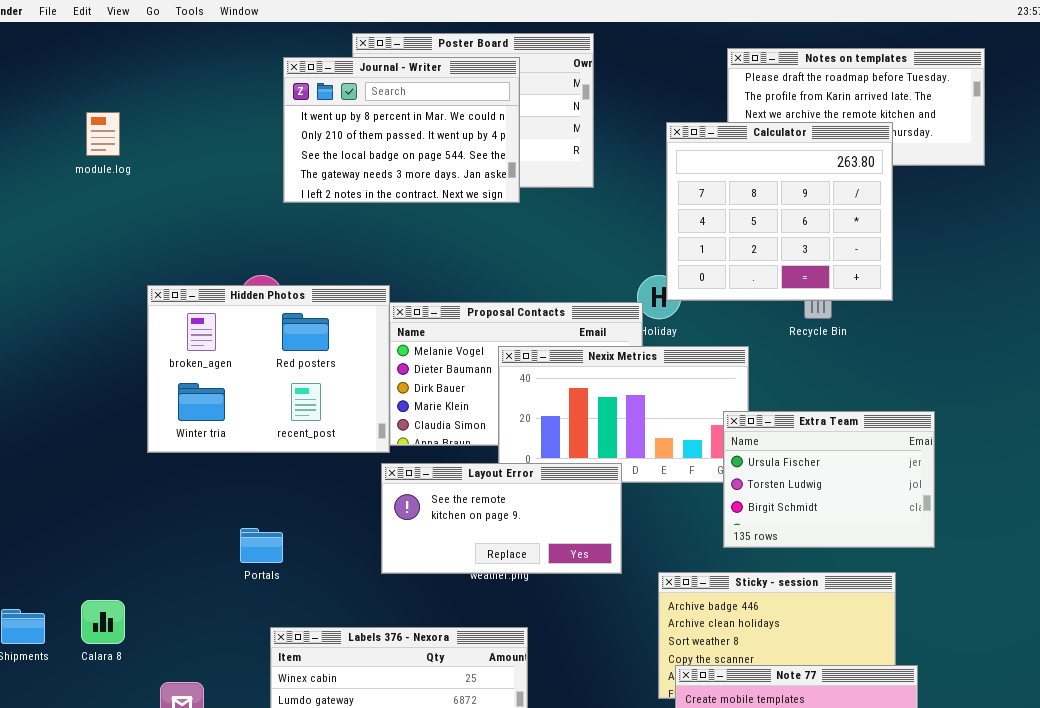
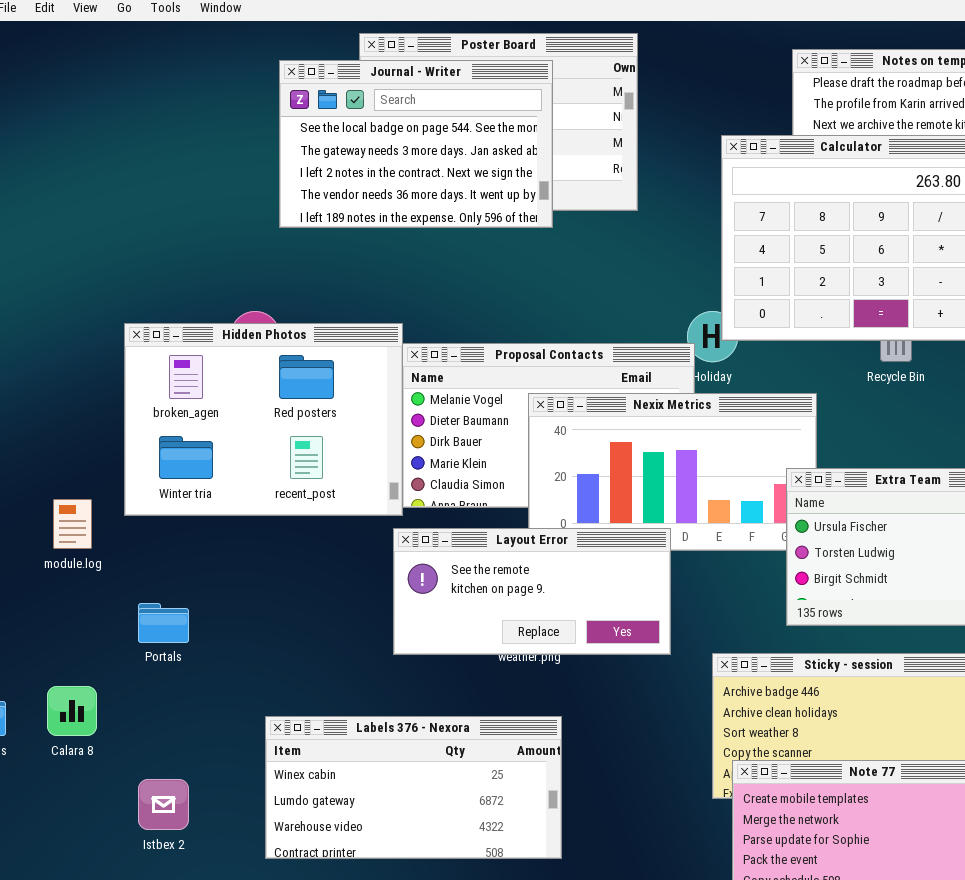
Journal - Writer: [283,57,520,203] -> [279,60,553,228], scrolled down 2 rows
module.log: [86,112,120,156] -> [53,499,92,549], moved
Portals: [240,528,283,563] -> [138,603,189,643], moved

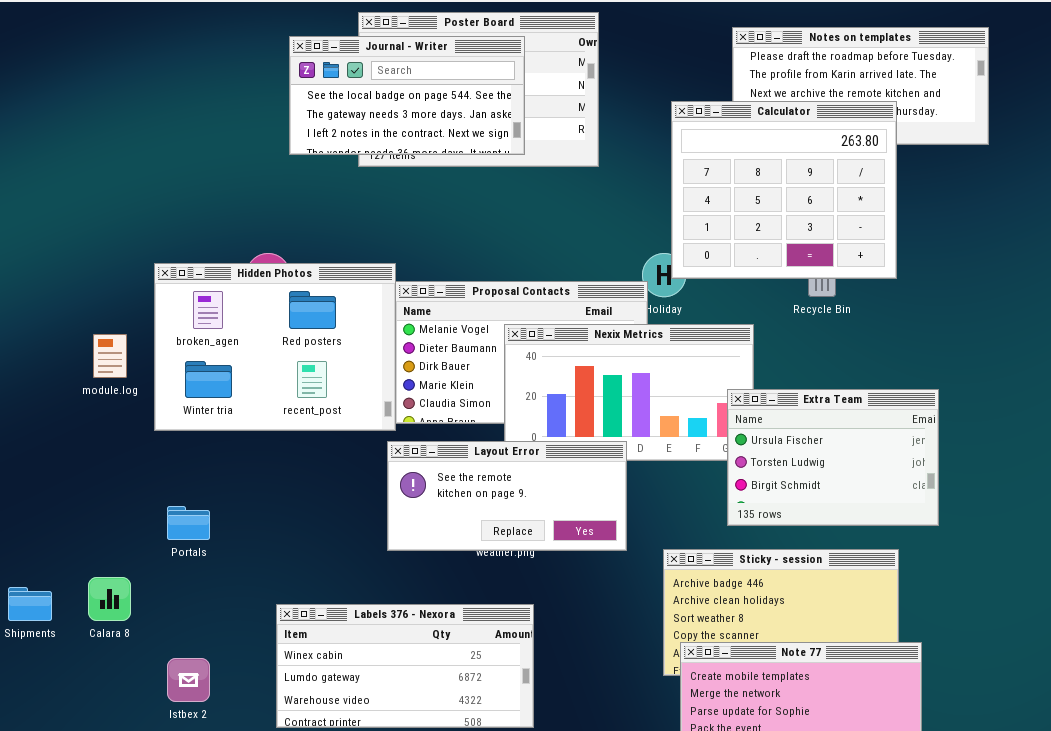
Journal - Writer: [279,60,553,228] -> [289,36,525,155], resized
module.log: [53,499,92,549] -> [93,334,127,378], moved

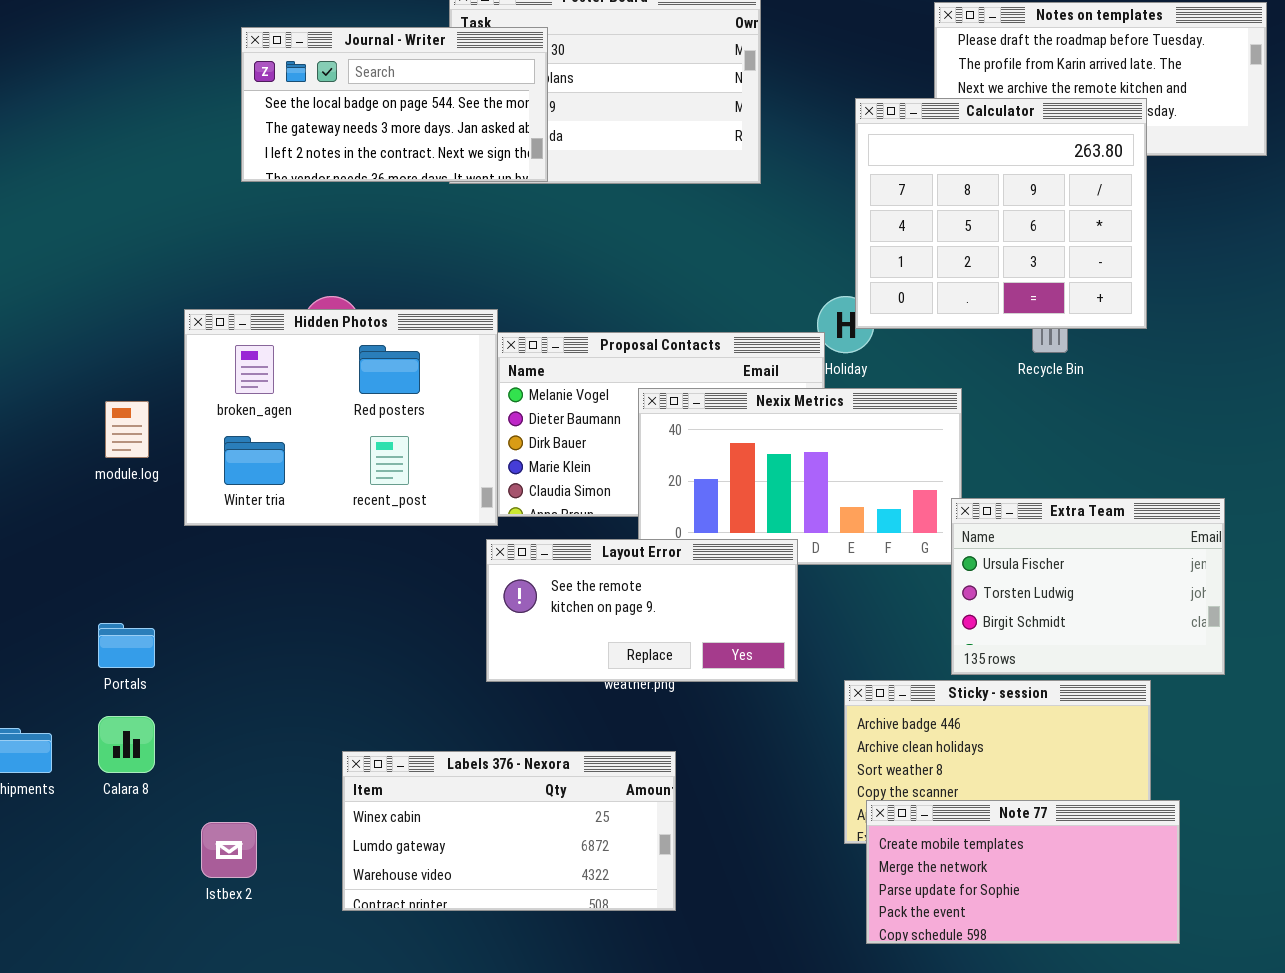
Journal - Writer: [289,36,525,155] -> [241,27,548,182], moved
Extra Team: [727,389,939,526] -> [951,498,1225,675], moved
Portals: [167,506,210,540] -> [98,623,155,668], moved

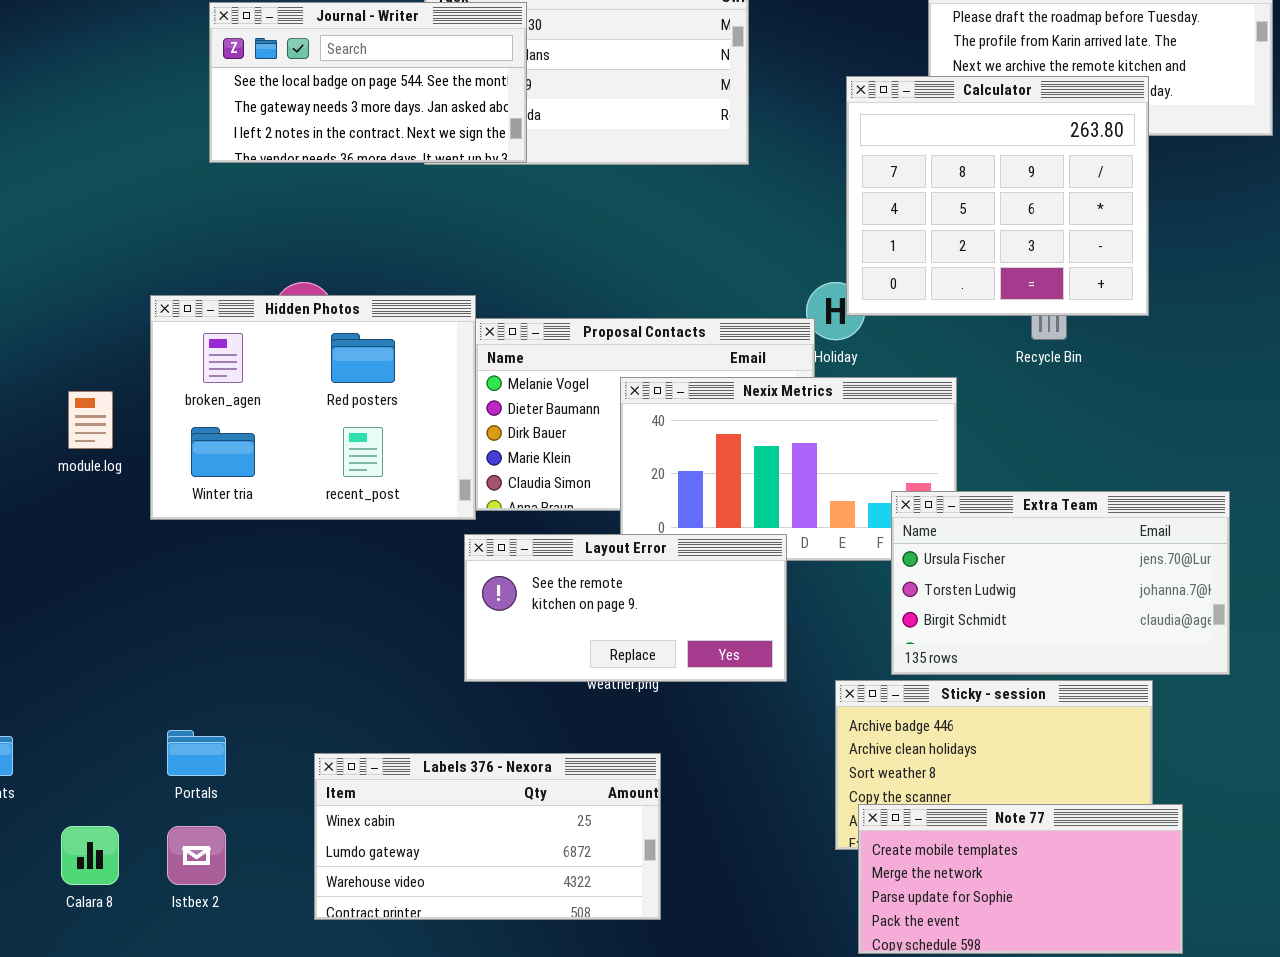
Extra Team: [951,498,1225,675] -> [891,491,1230,675], resized
Portals: [98,623,155,668] -> [167,730,226,776], moved
Calara 8: [98,716,155,773] -> [61,826,119,885], moved

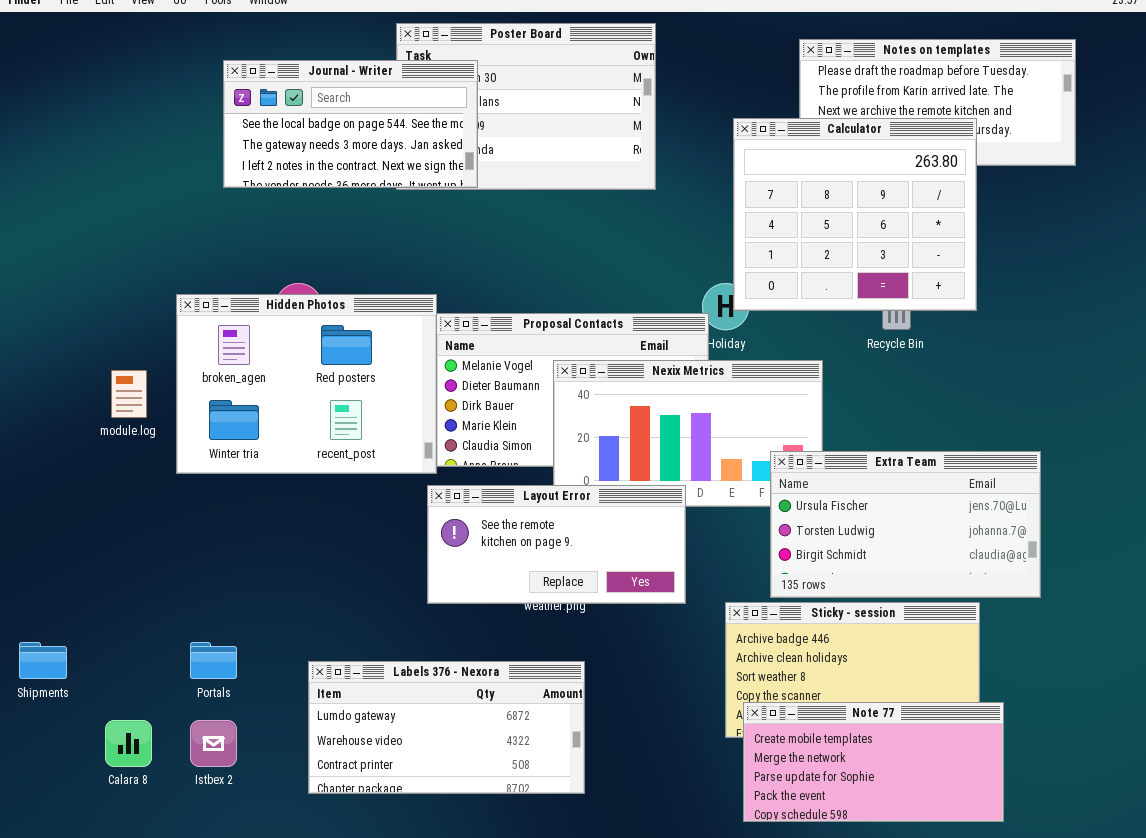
Labels 376 - Nexora: [314,753,661,920] -> [308,661,585,794], scrolled down 1 row

